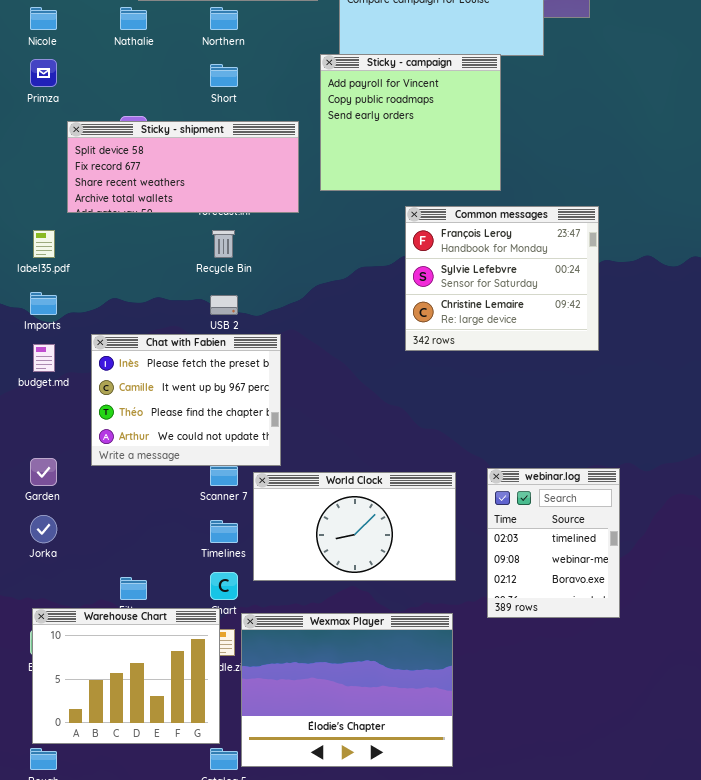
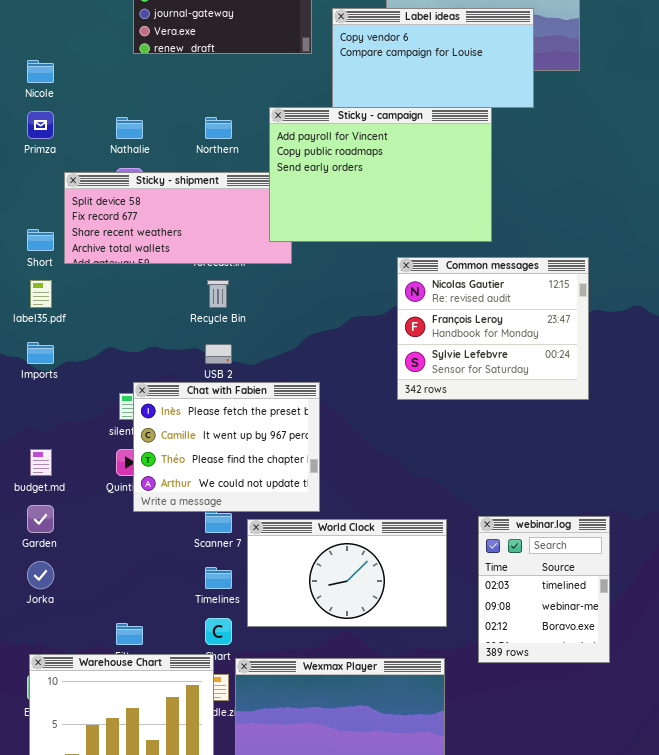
Nathalie: [120,7,147,30] -> [116,117,143,139], moved
Northern: [210,7,238,30] -> [205,117,232,139], moved
Sticky - campaign: [320,54,501,191] -> [269,107,492,242], resized
Short: [210,64,238,87] -> [27,229,54,251], moved
Common messages: [405,206,599,351] -> [397,257,589,400], scrolled up 1 row
Chat with Fabien: [91,334,281,466] -> [133,382,320,512], moved
budget.md: [33,344,55,372] -> [30,449,52,476], moved

